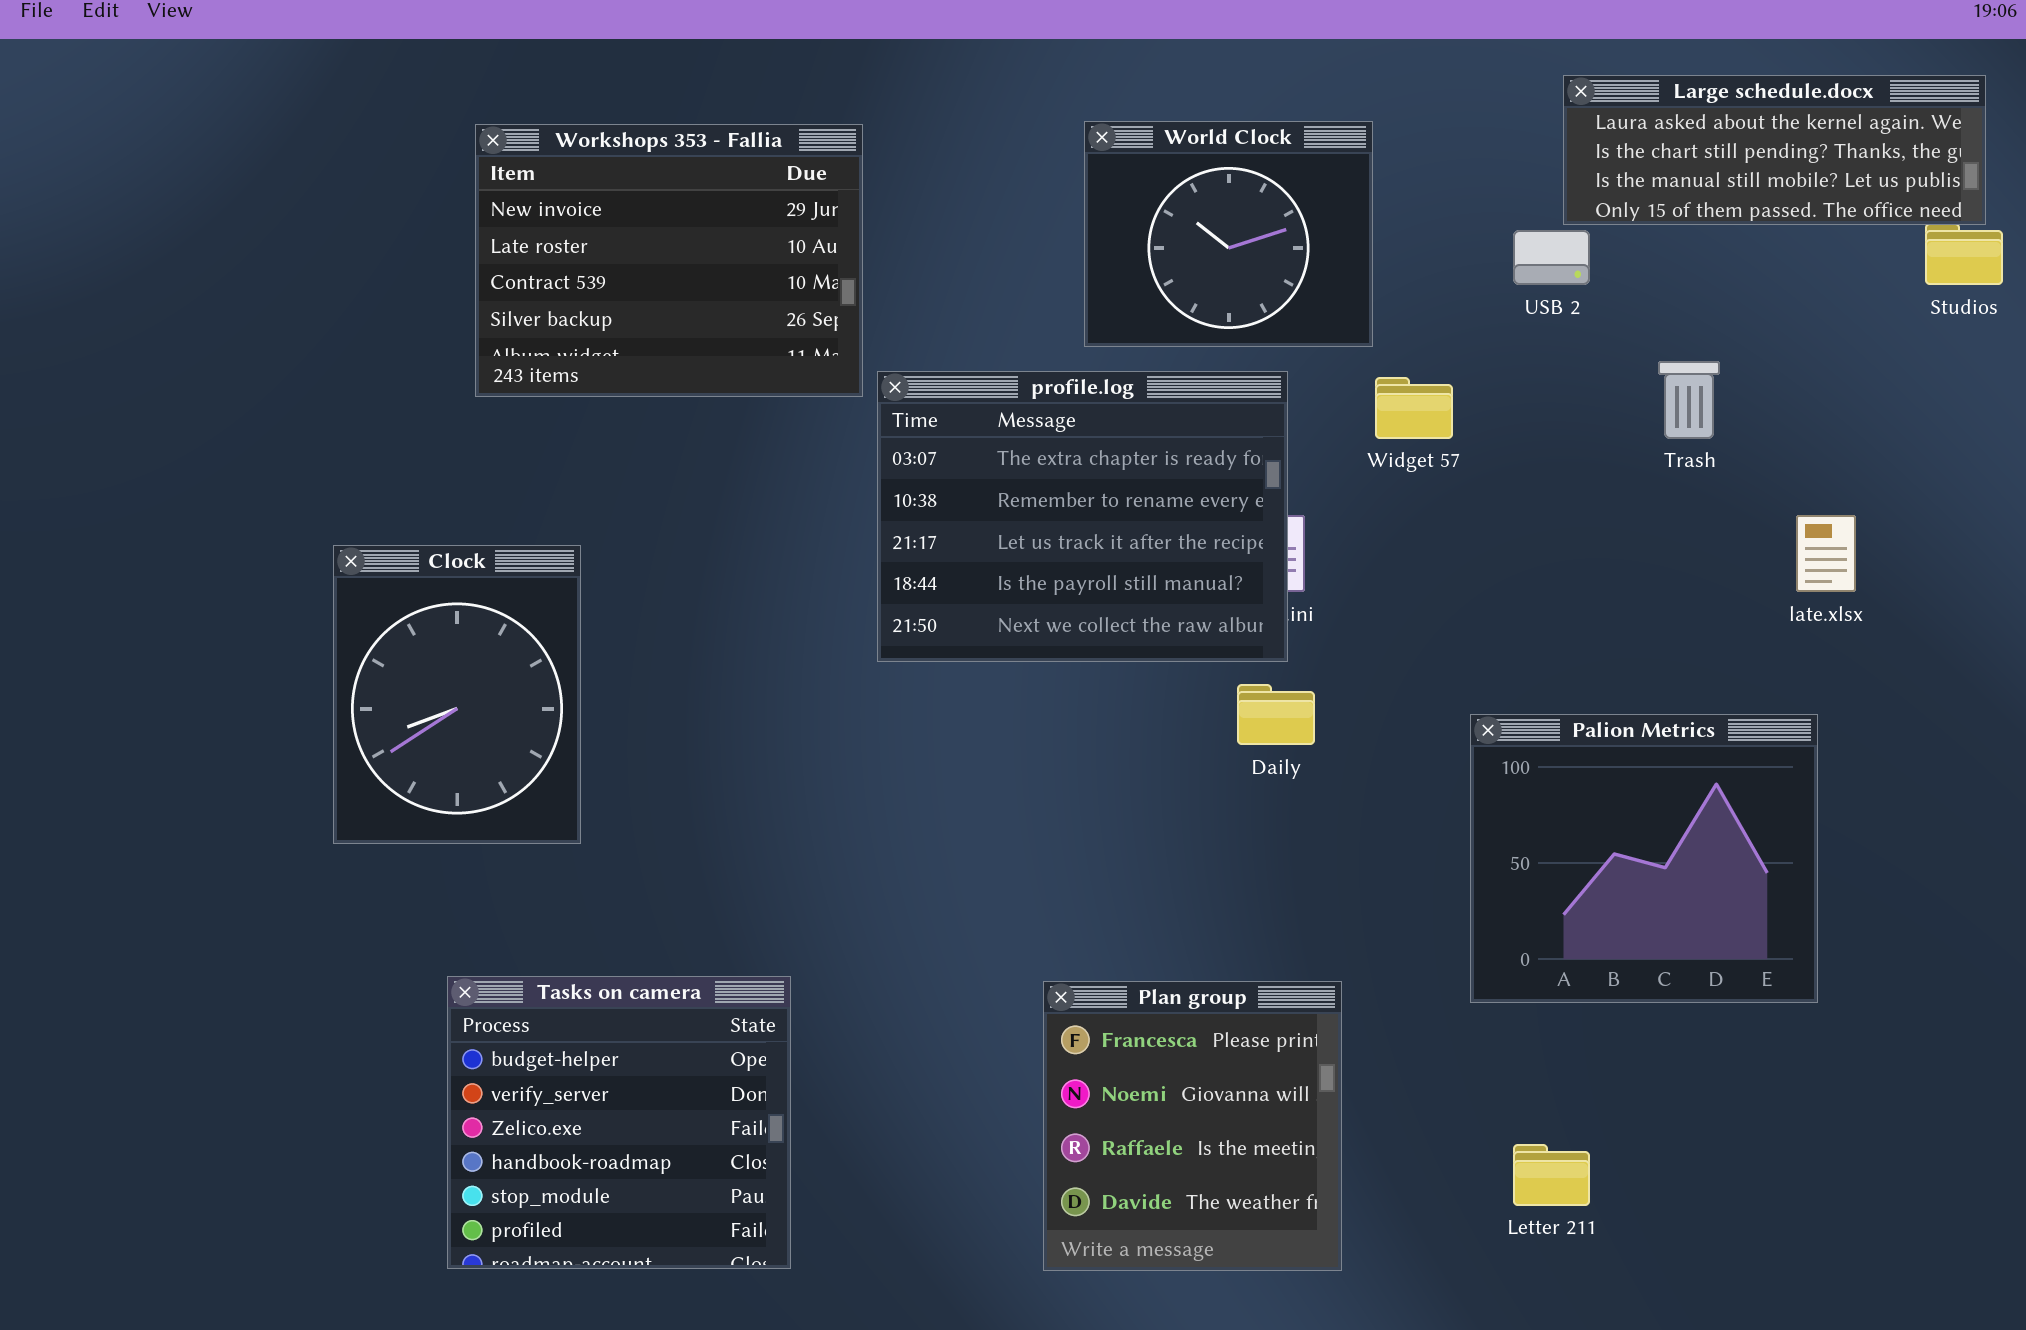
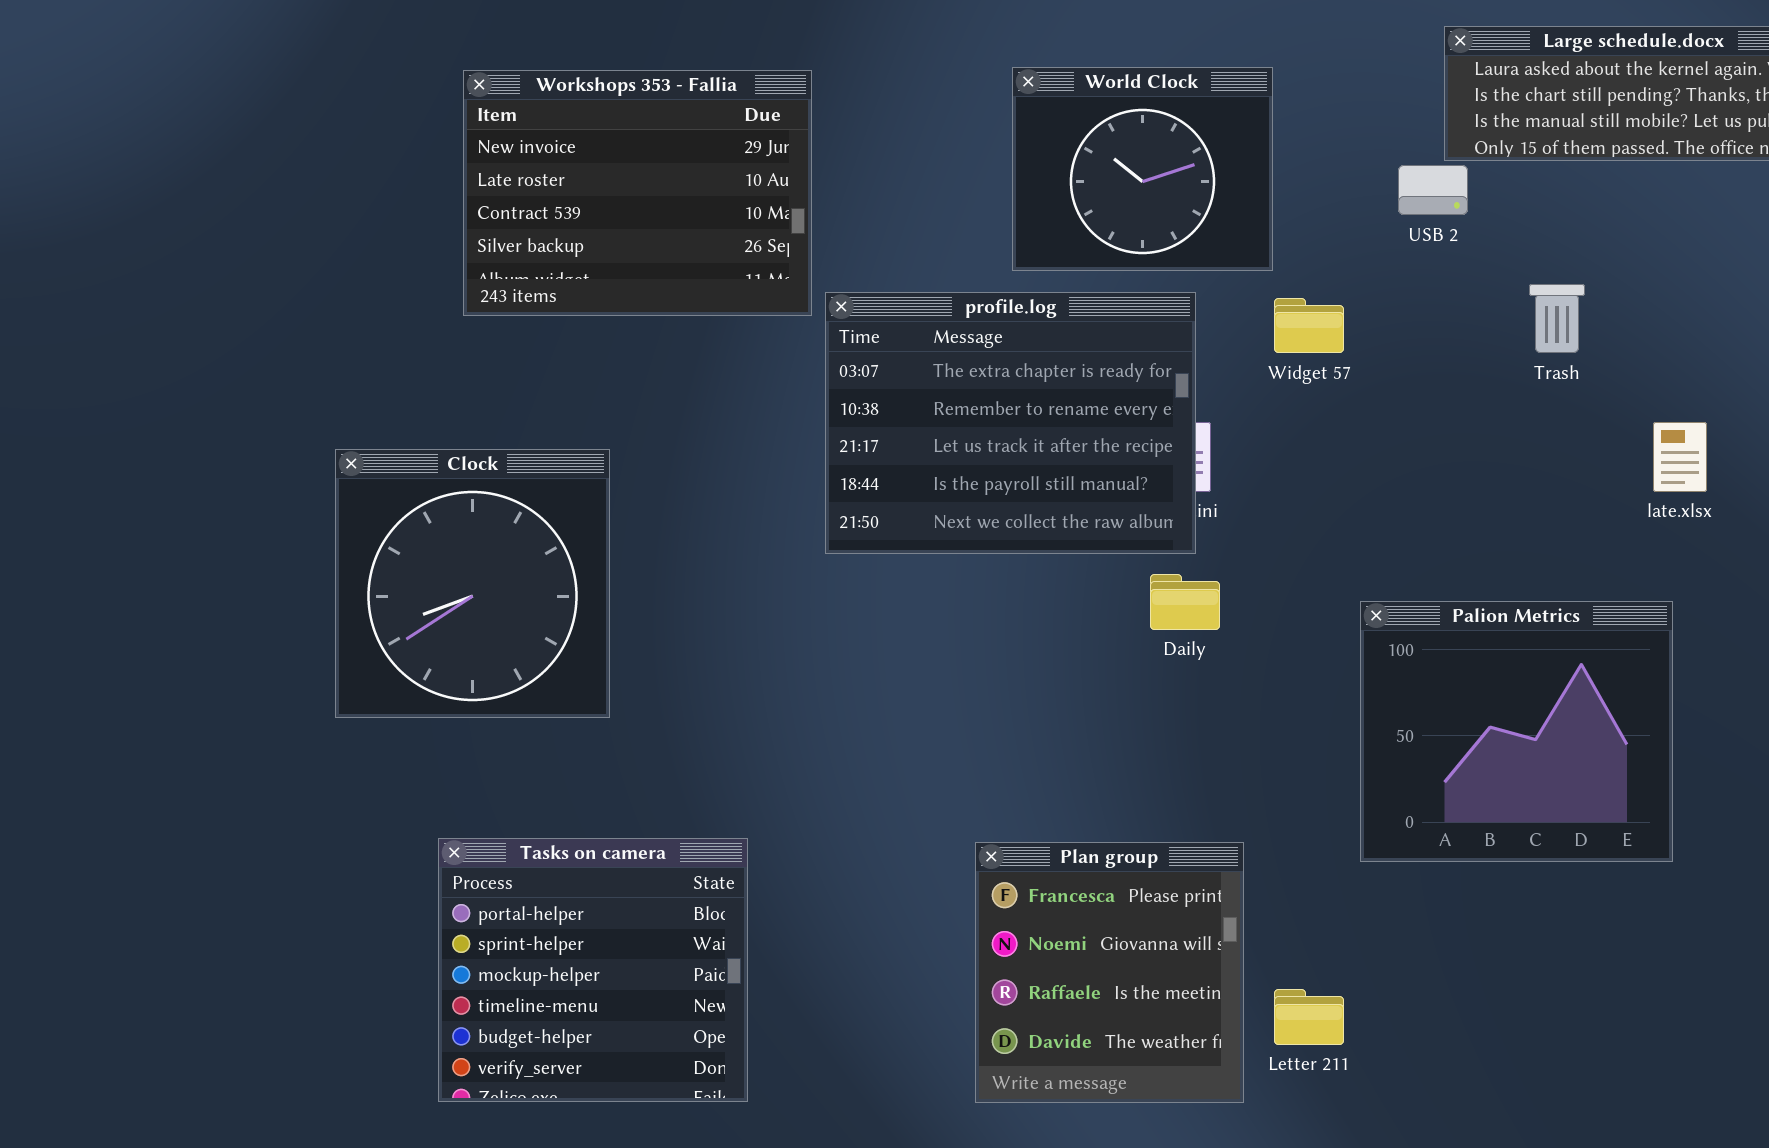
Clock: [333,545,581,844] -> [335,449,610,718], resized
Tasks on camera: [447,976,791,1269] -> [438,838,748,1102], scrolled up 4 rows
Letter 211: [1513,1144,1590,1206] -> [1274,989,1344,1045], moved

